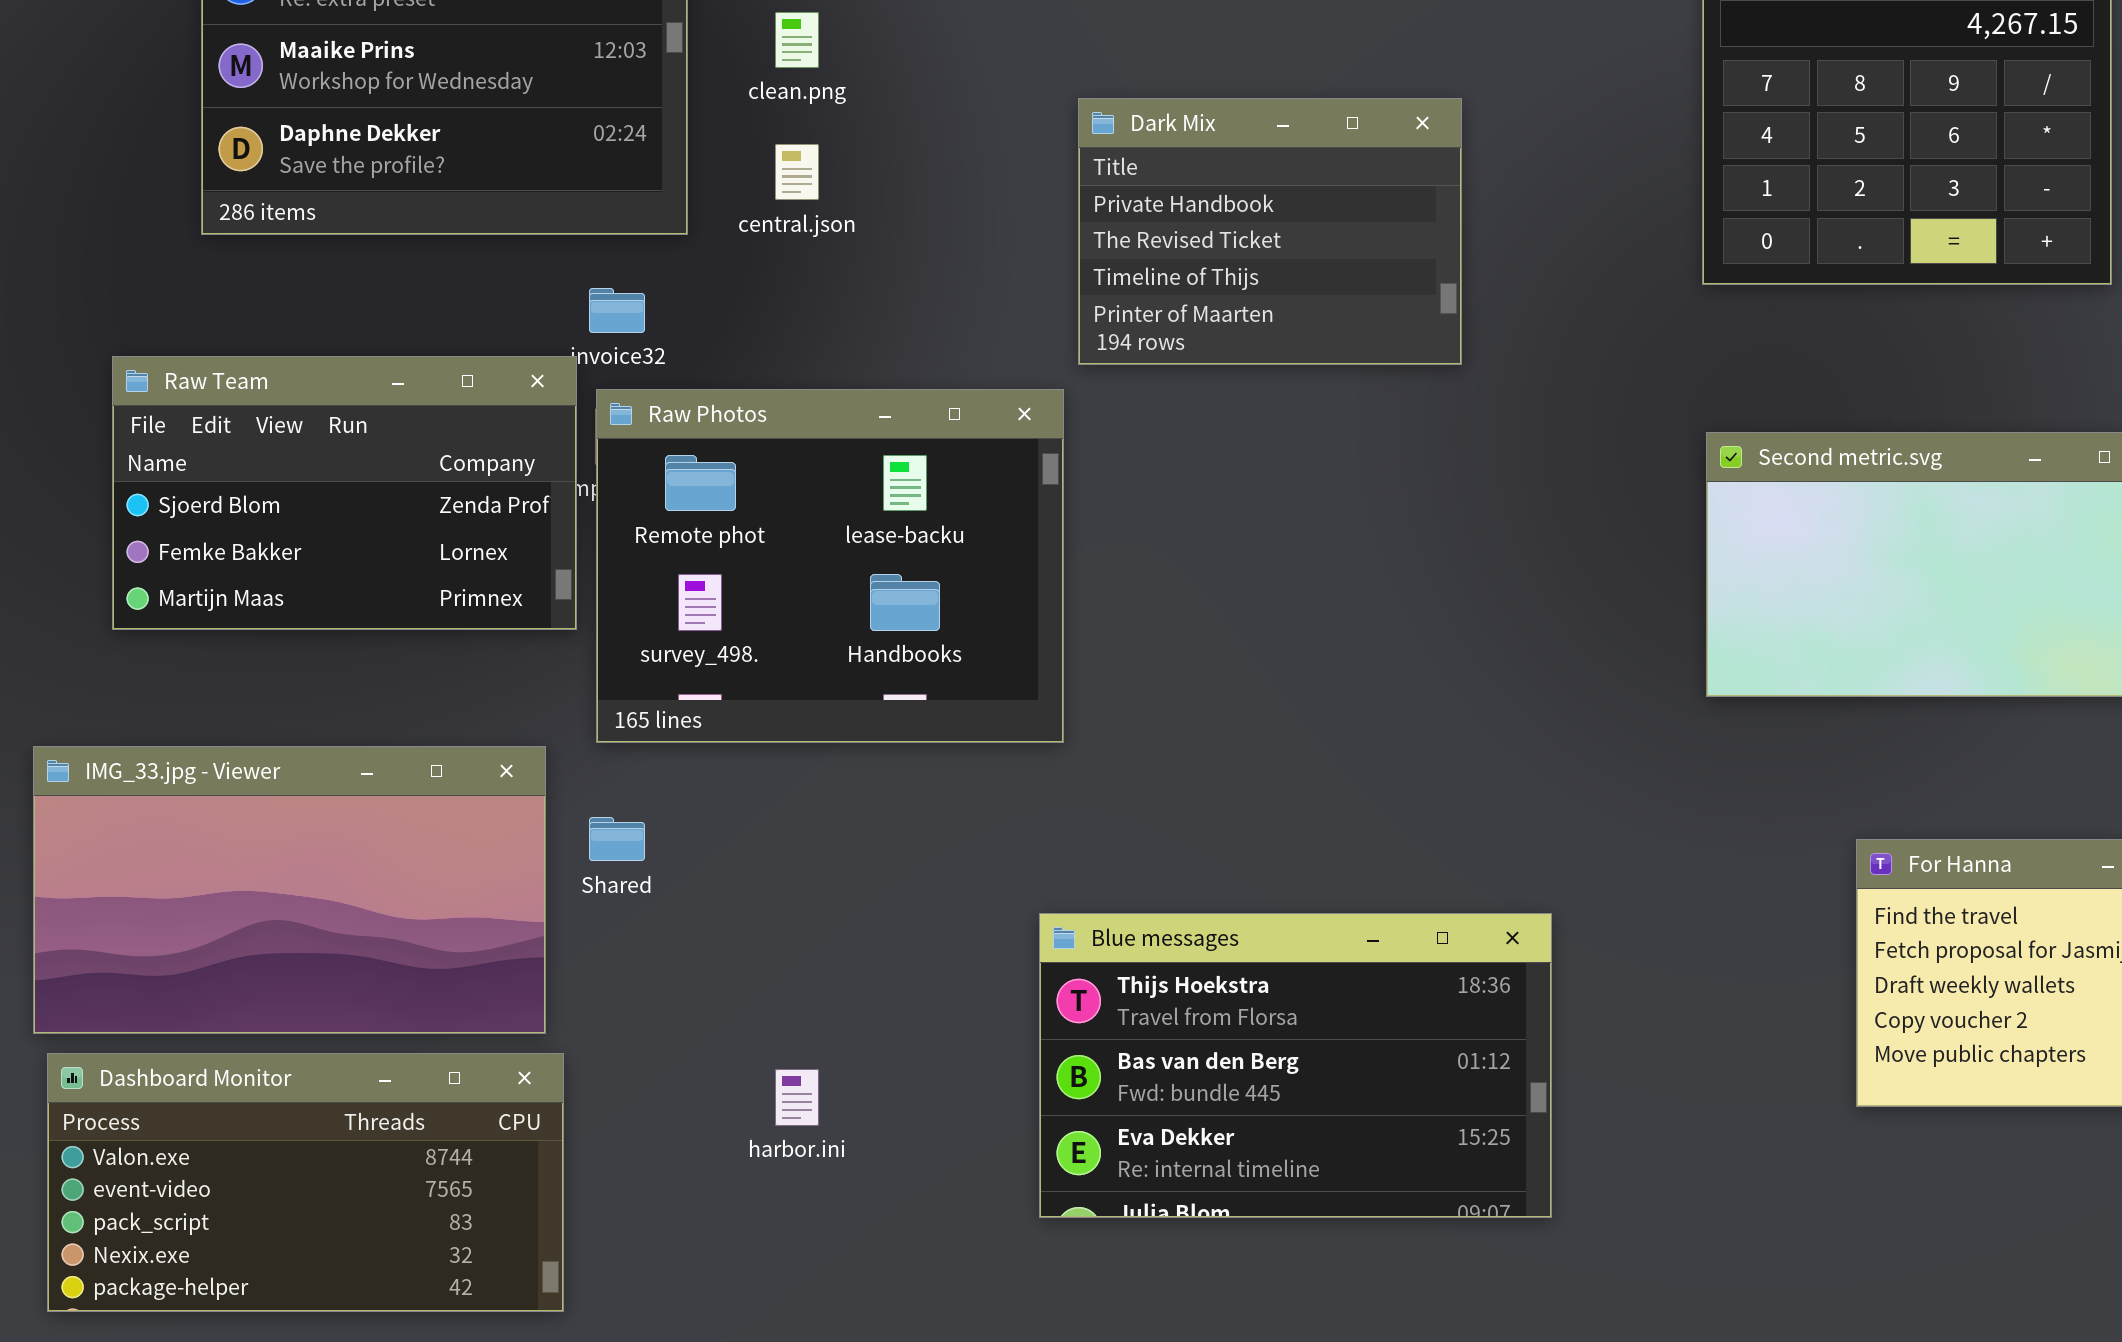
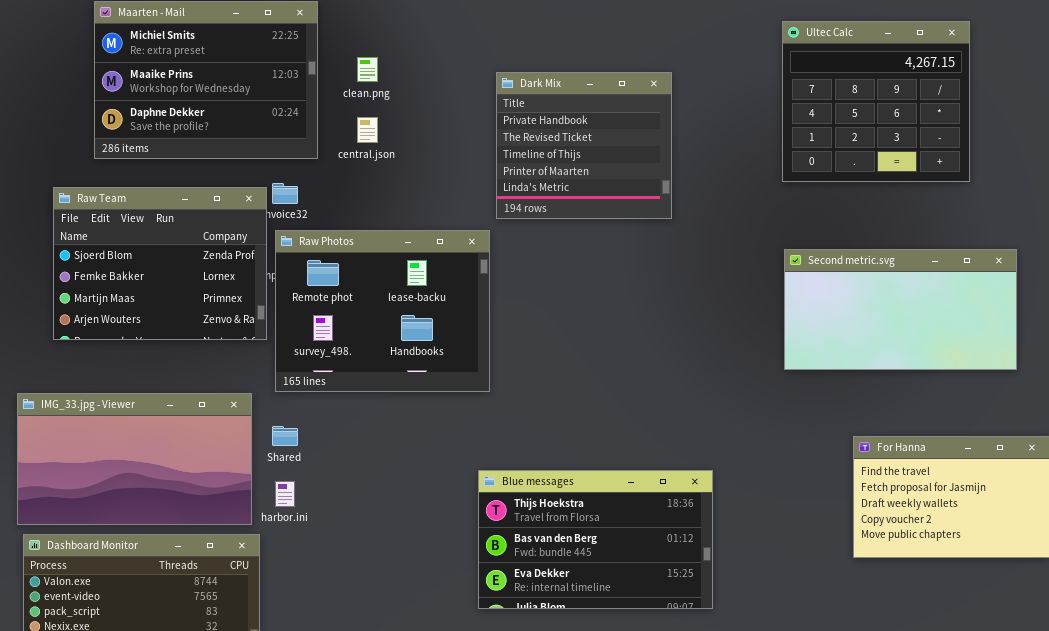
Dark Mix: [1078,98,1462,365] -> [496,72,672,219], resized
Raw Team: [112,356,577,630] -> [53,187,267,340], resized
harbor.ini: [775,1069,819,1126] -> [275,481,295,507], moved

